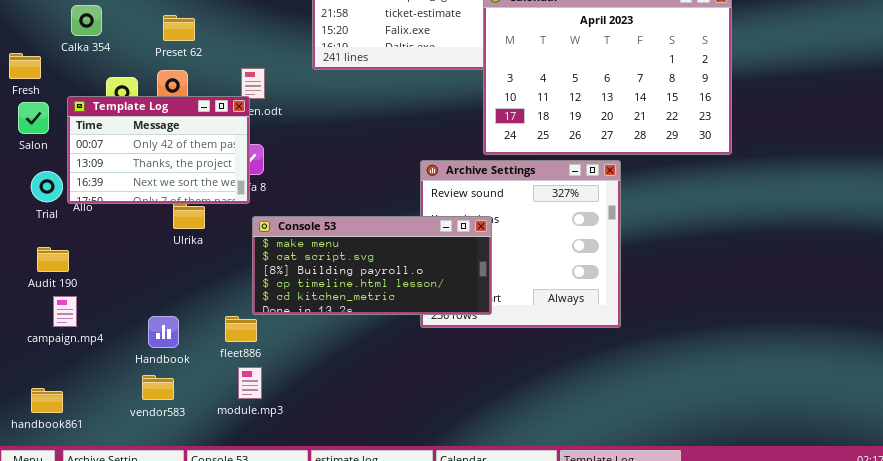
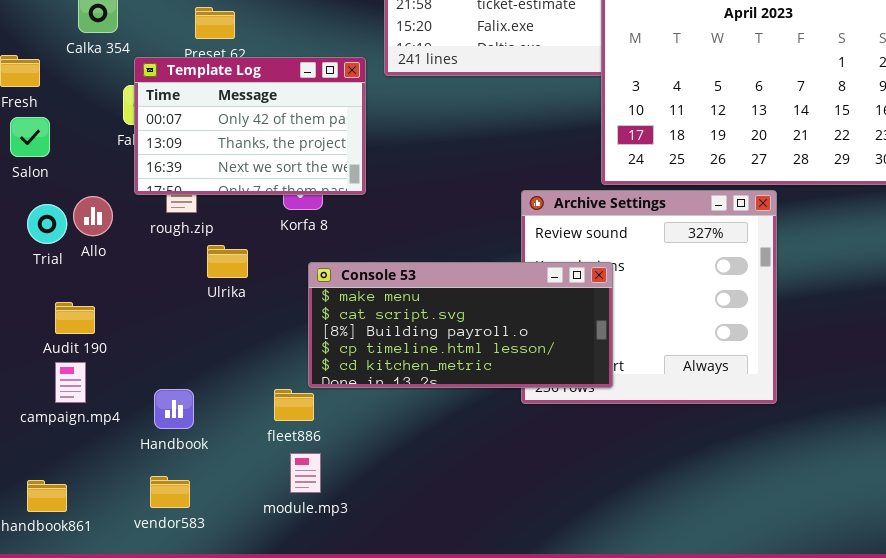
Template Log: [67,96,250,204] -> [134,57,366,195], moved
Audit 190: [37,247,69,272] -> [55,302,95,334], moved
Handbook: [148,316,179,348] -> [154,389,194,429], moved
vendor583: [142,375,174,400] -> [150,476,190,508], moved

